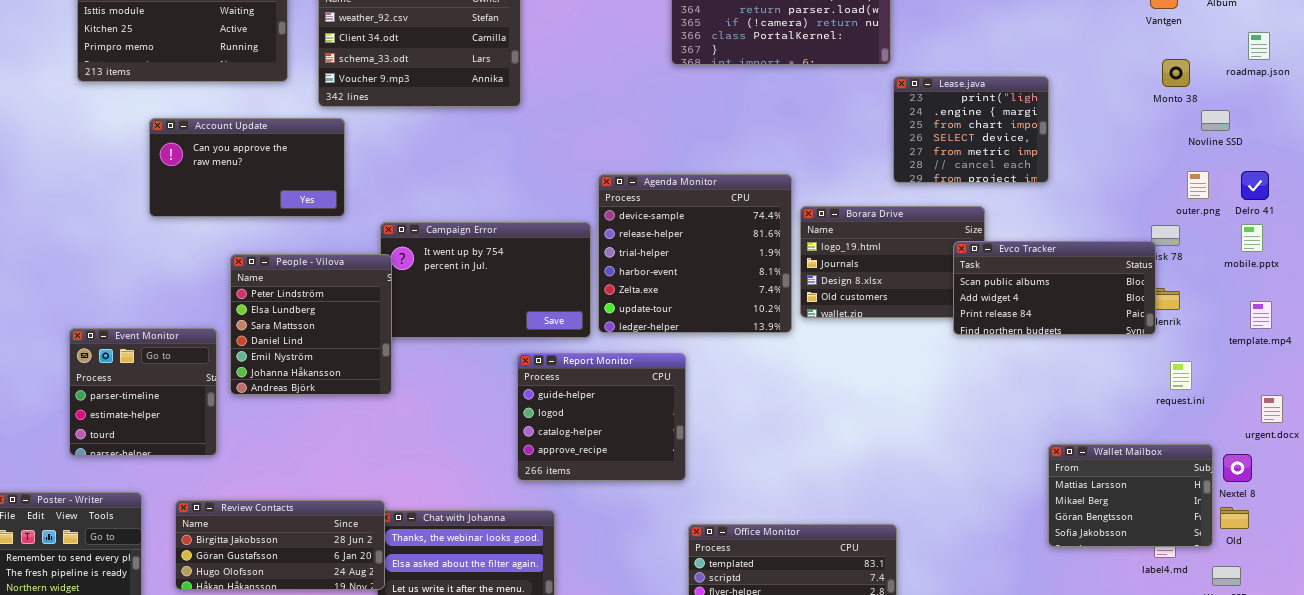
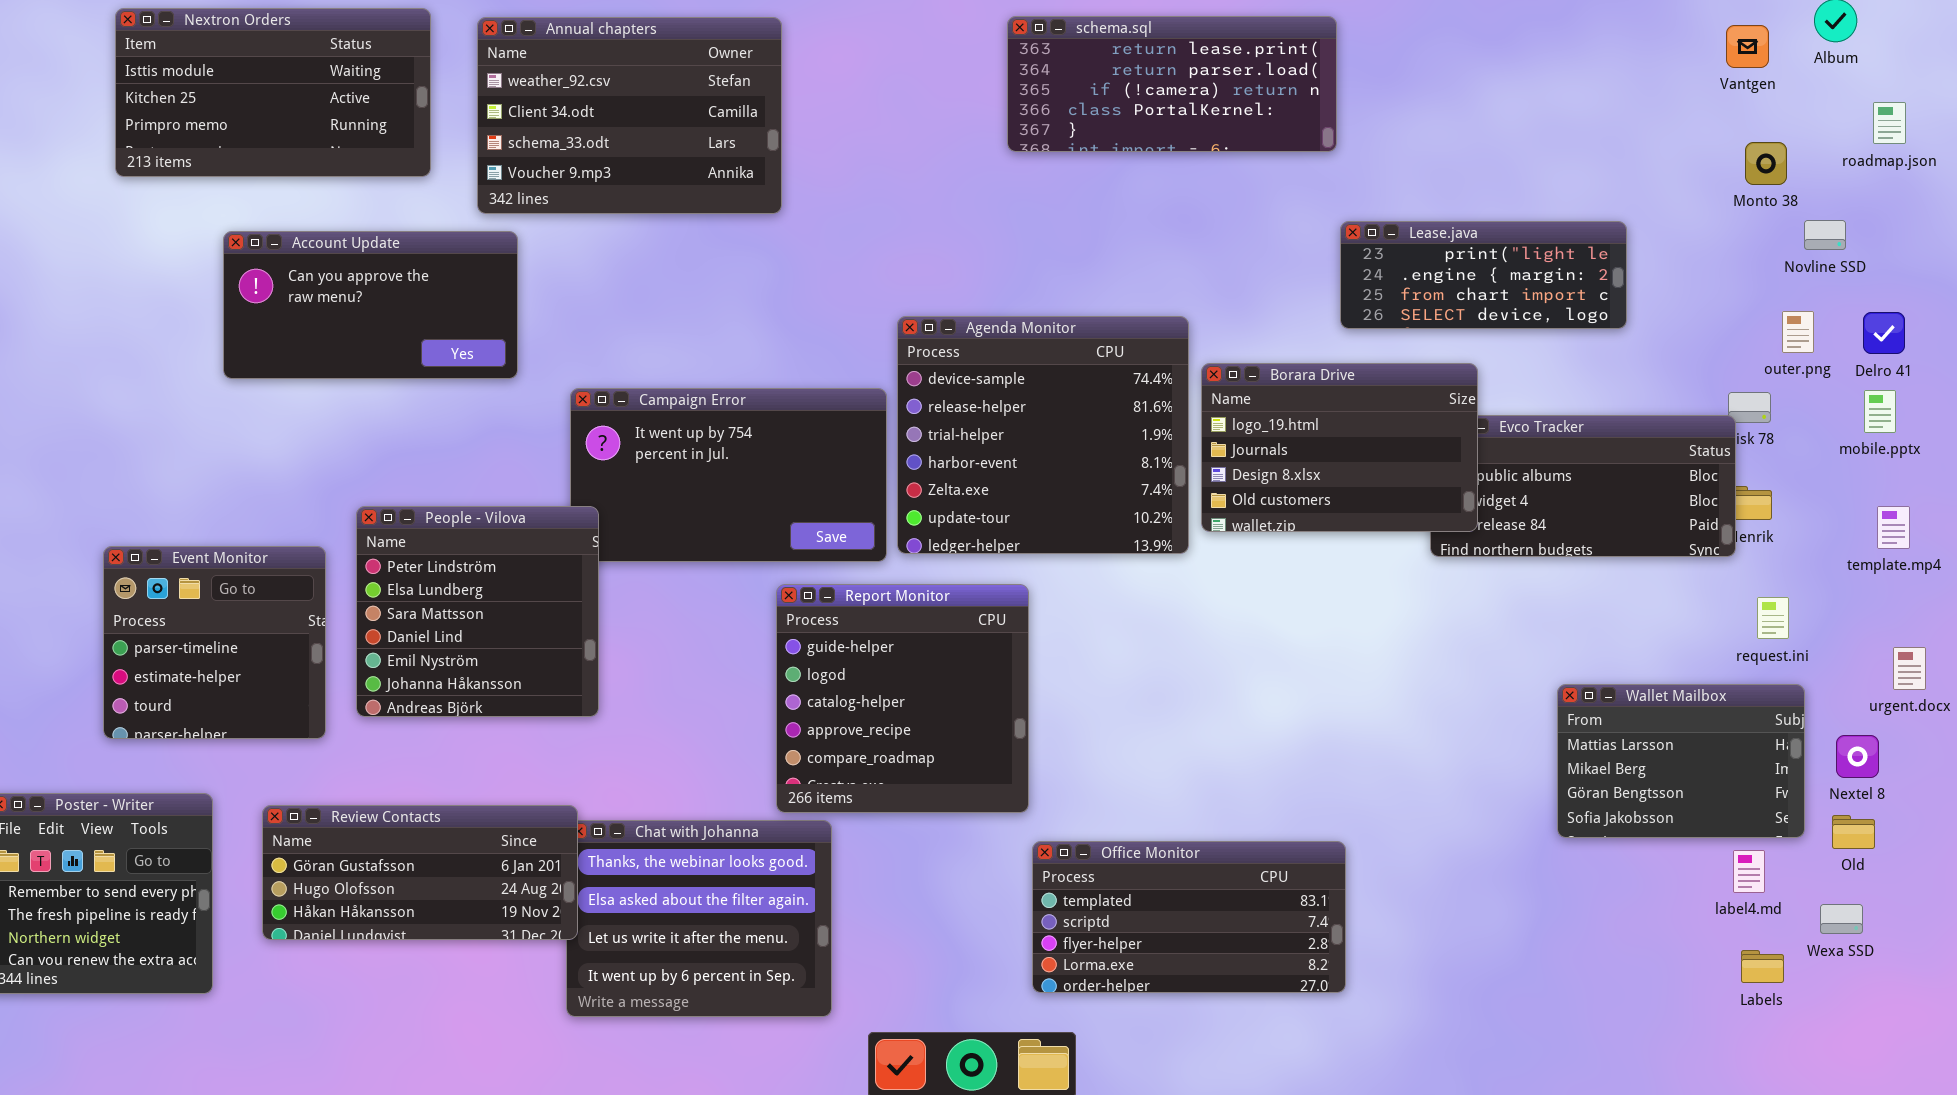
Lease.java: [893,76,1049,183] -> [1340,221,1627,329], resized
Borara Drive: [800,206,985,318] -> [1201,363,1478,532], raised
People - Vilova: [230,254,392,395] -> [356,506,599,717], moved
Report Monitor: [517,353,686,481] -> [776,584,1029,813], resized
Wallet Mailbox: [1048,444,1213,547] -> [1557,684,1805,838], moved
Review Contacts: [175,500,385,590] -> [262,805,578,940], scrolled down 1 row

